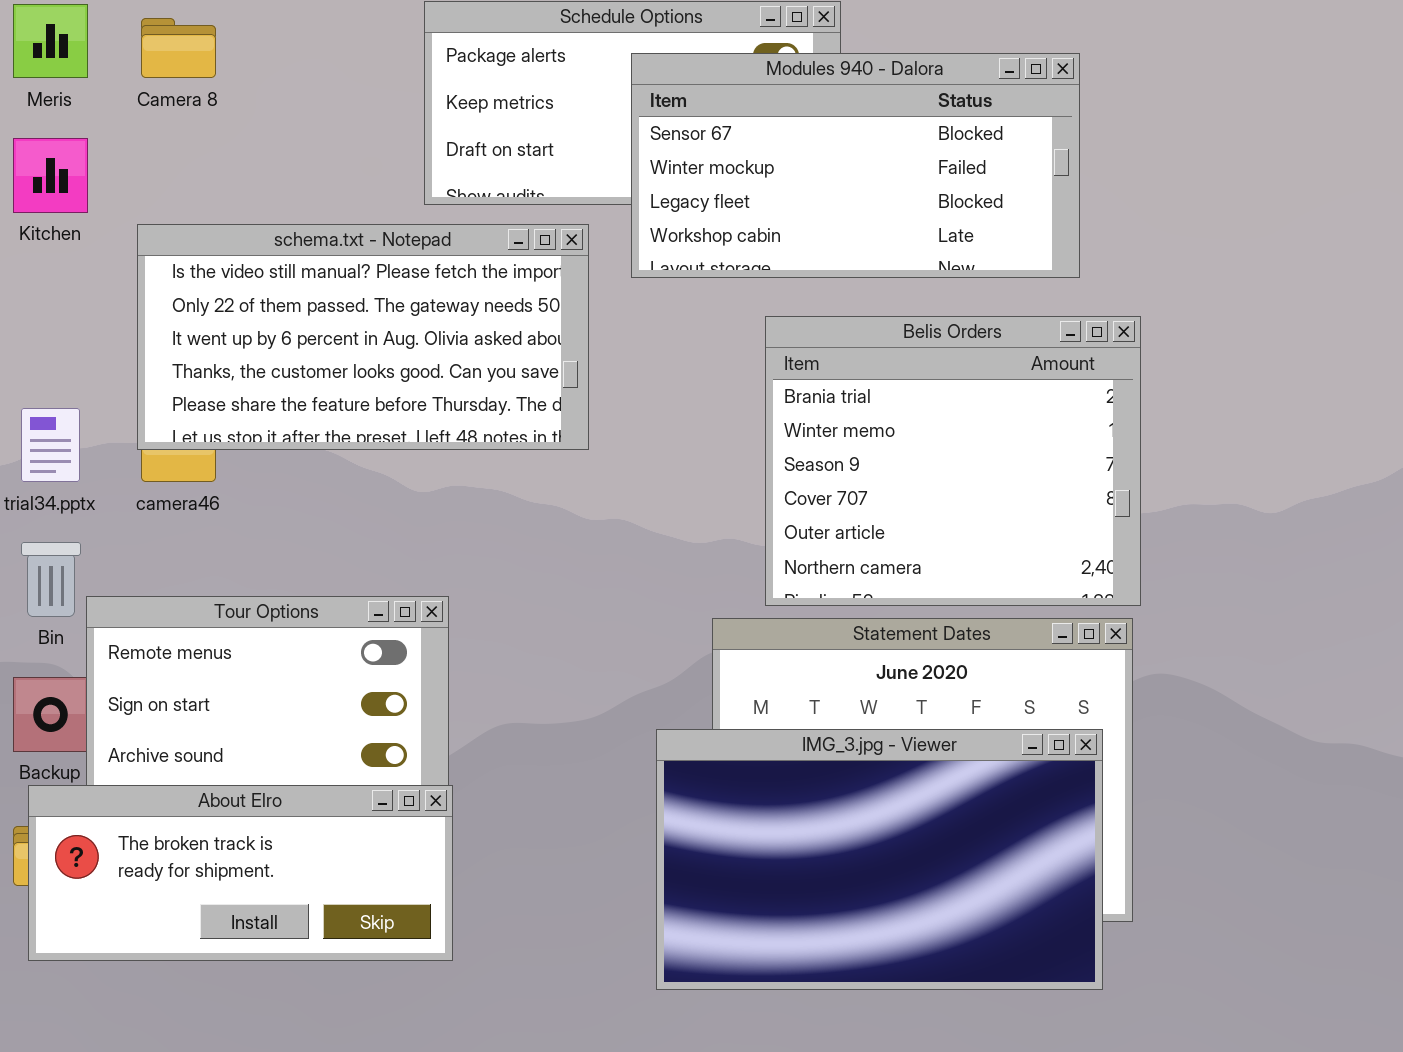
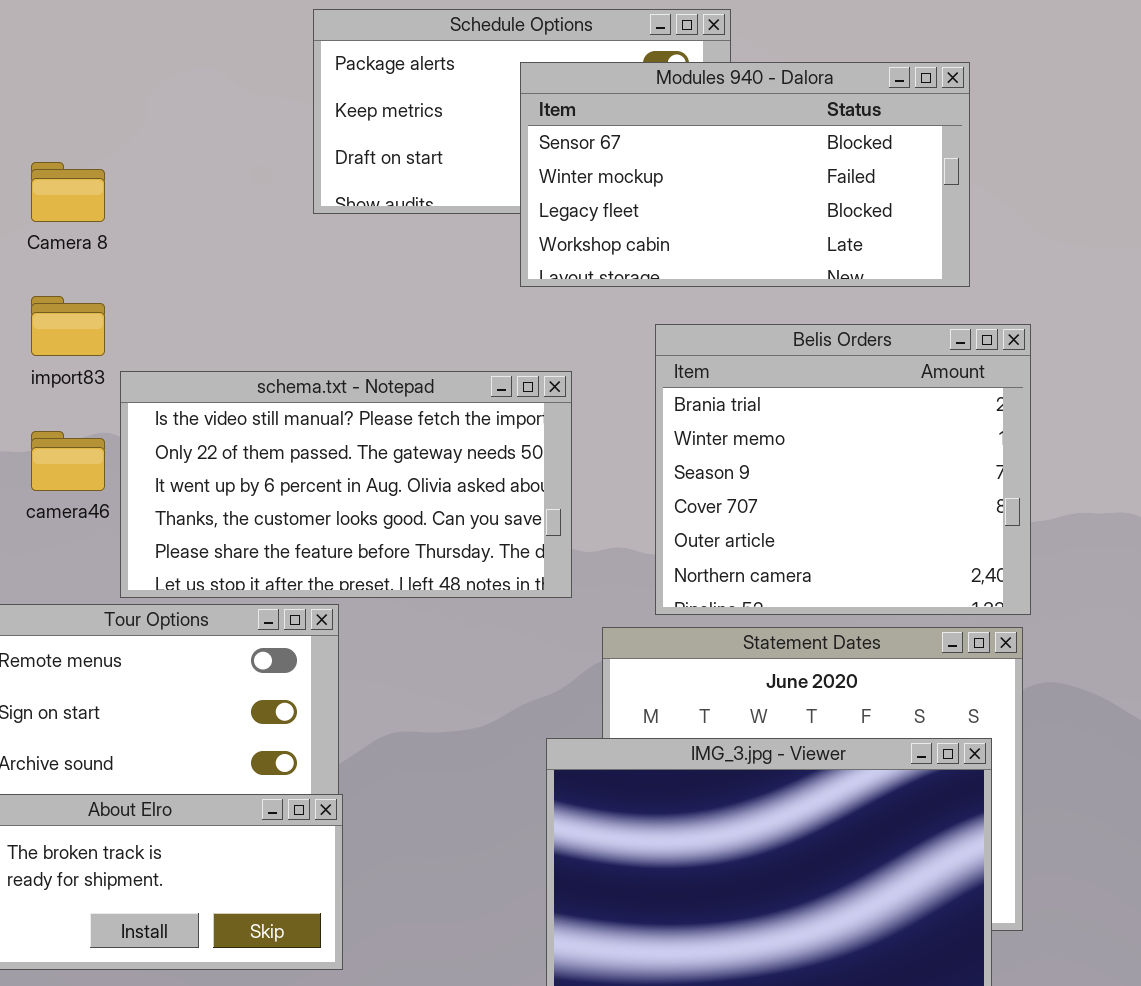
Camera 8: [141,18,216,78] -> [31,162,105,222], moved
schema.txt - Notepad: [137,224,589,450] -> [120,371,572,598], moved

